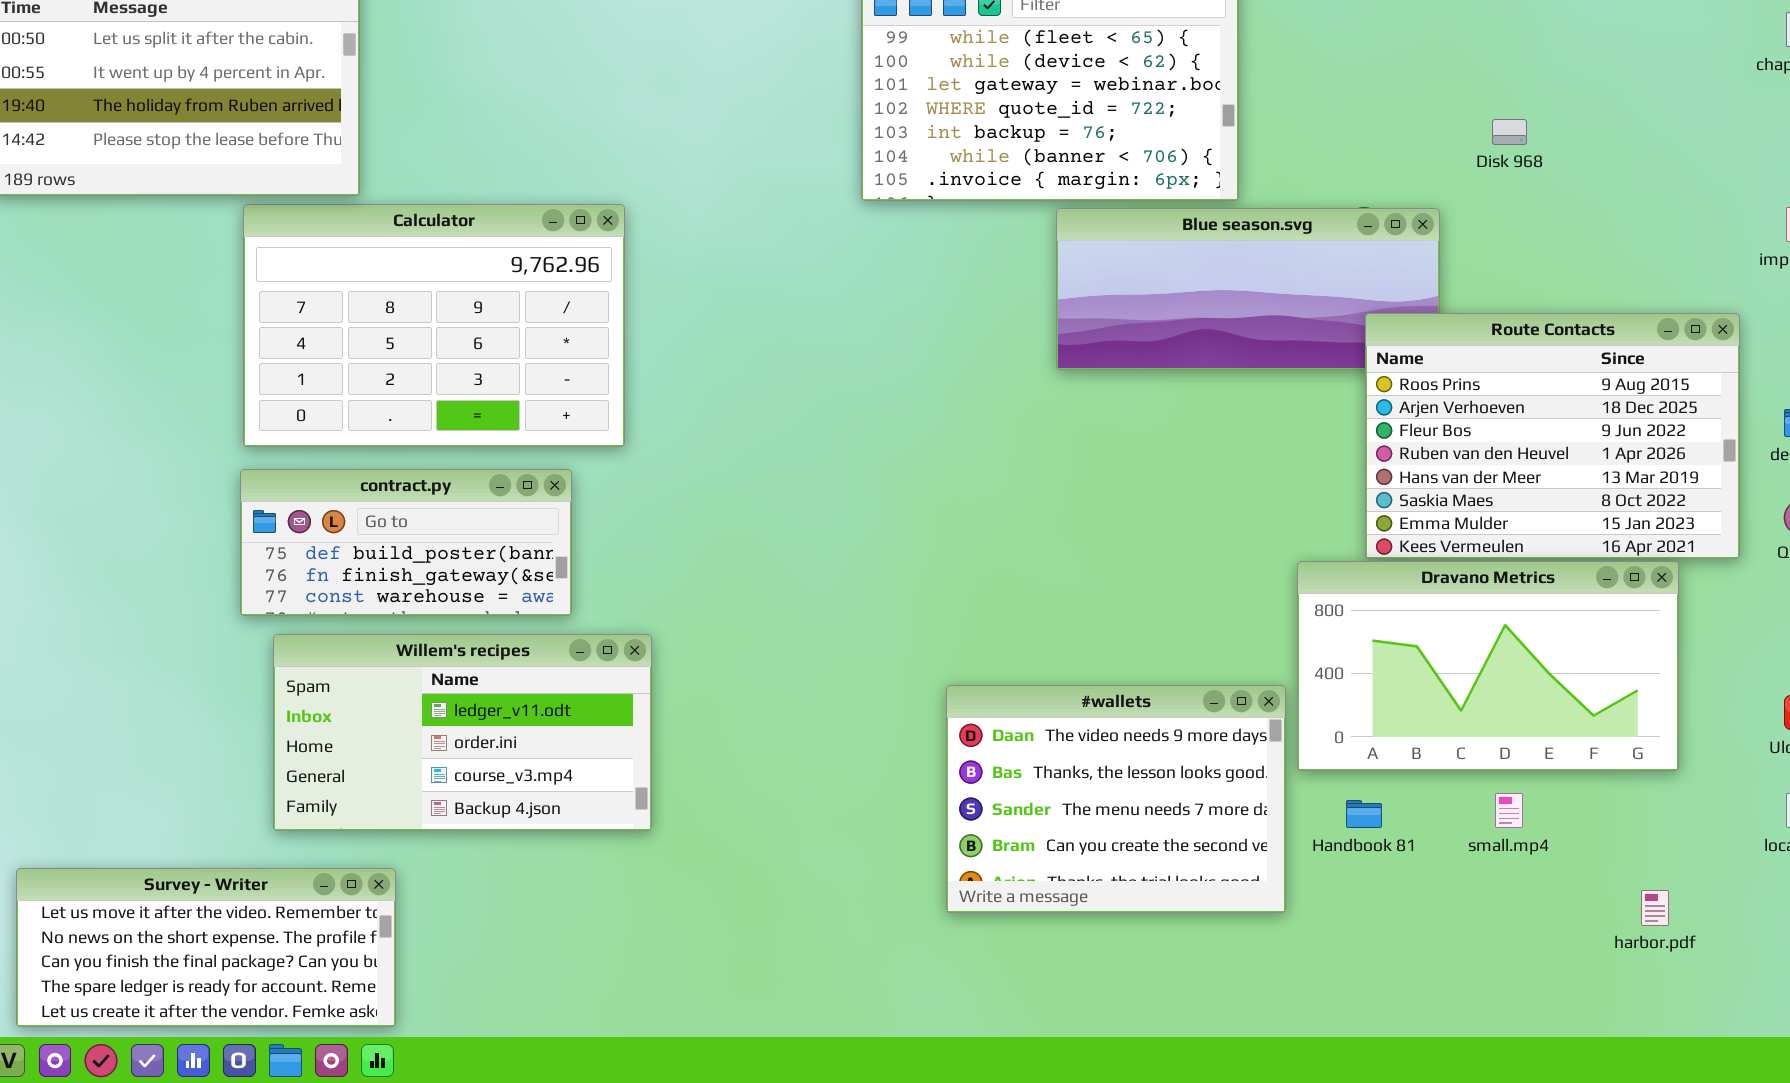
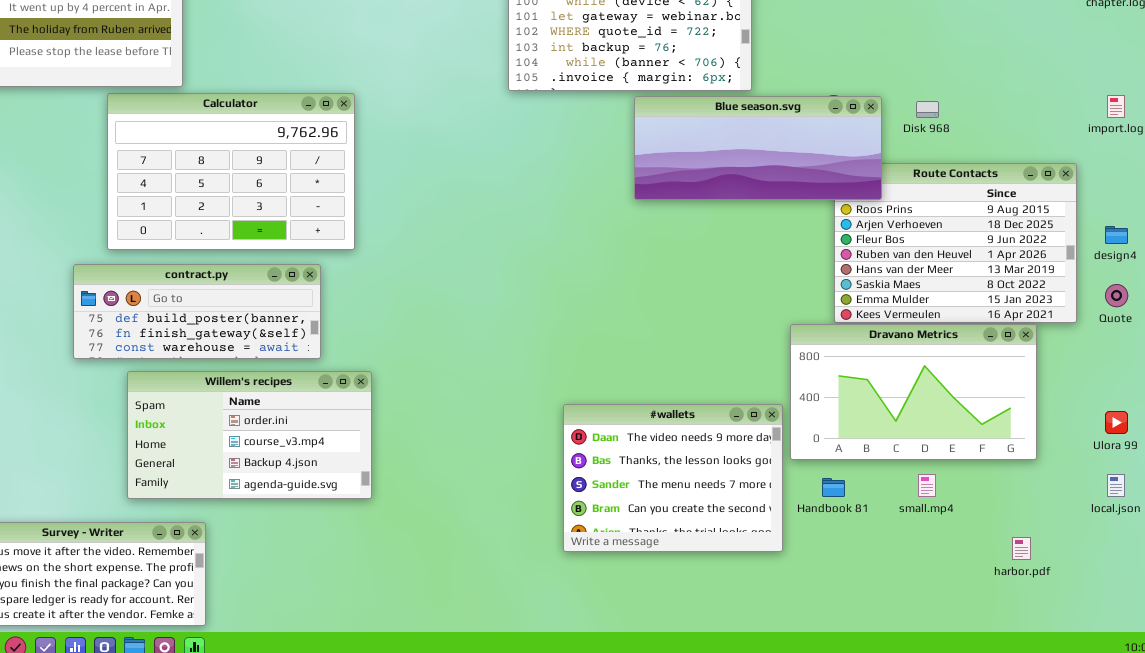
Disk 968: [1492,119,1527,145] -> [916,101,939,118], moved
Blue season.svg: [1056,208,1440,370] -> [634,96,882,200], raised
contract.py: [240,469,572,616] -> [73,264,321,359], resized
Willem's recipes: [273,634,652,831] -> [127,371,372,499], scrolled down 1 row

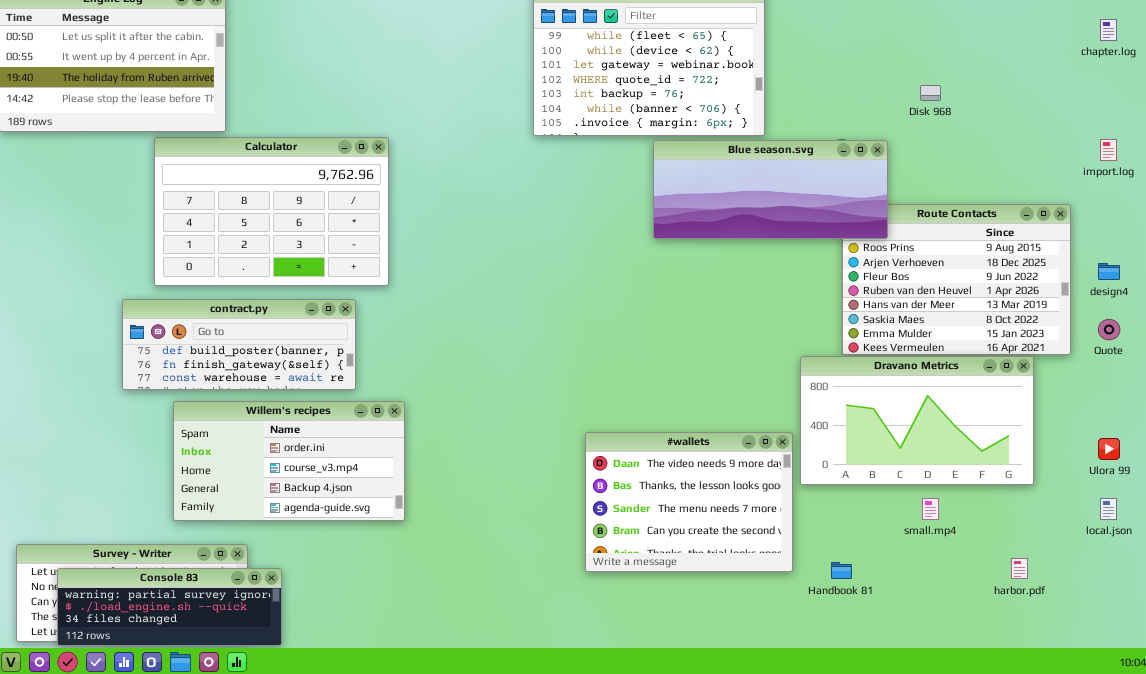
Disk 968: [916,101,939,118] -> [920,85,941,101], moved
Handbook 81: [822,478,845,497] -> [831,562,852,579], moved
Console 83: none -> [57,568,282,646], opened

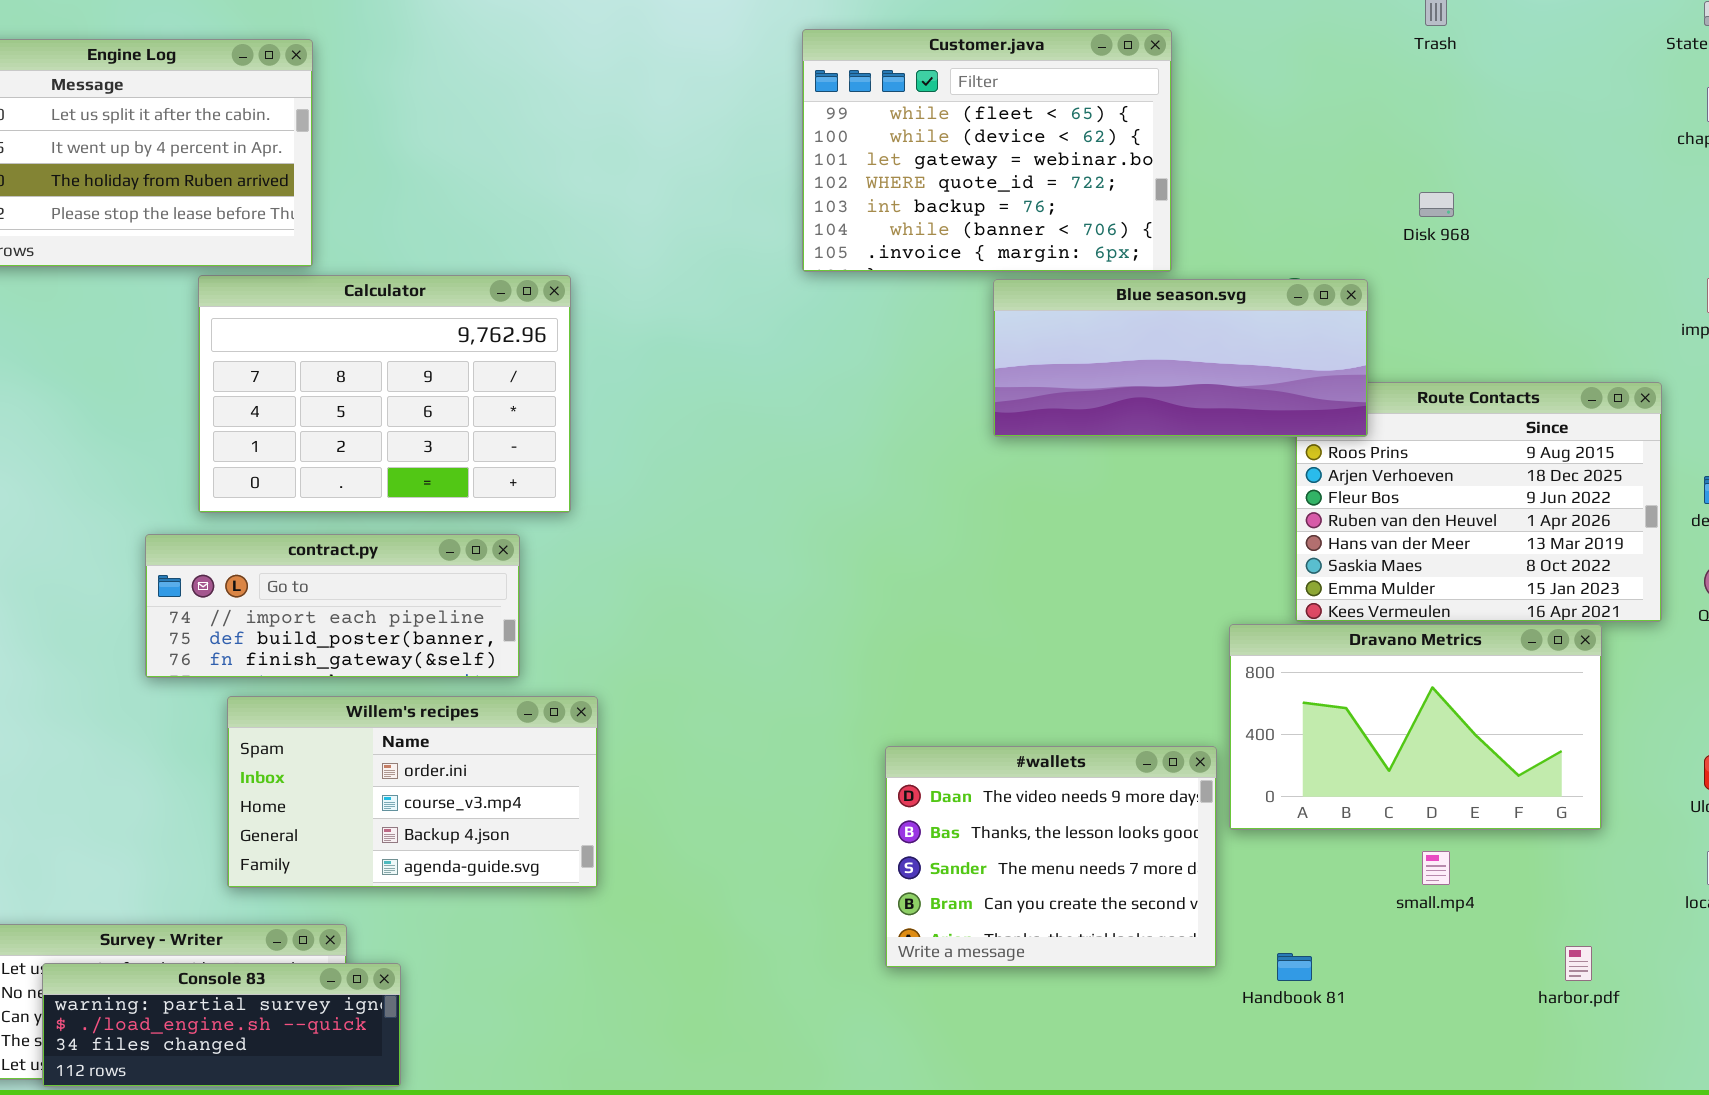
contract.py: [122,299,356,390] -> [145,534,520,678], scrolled up 1 row

